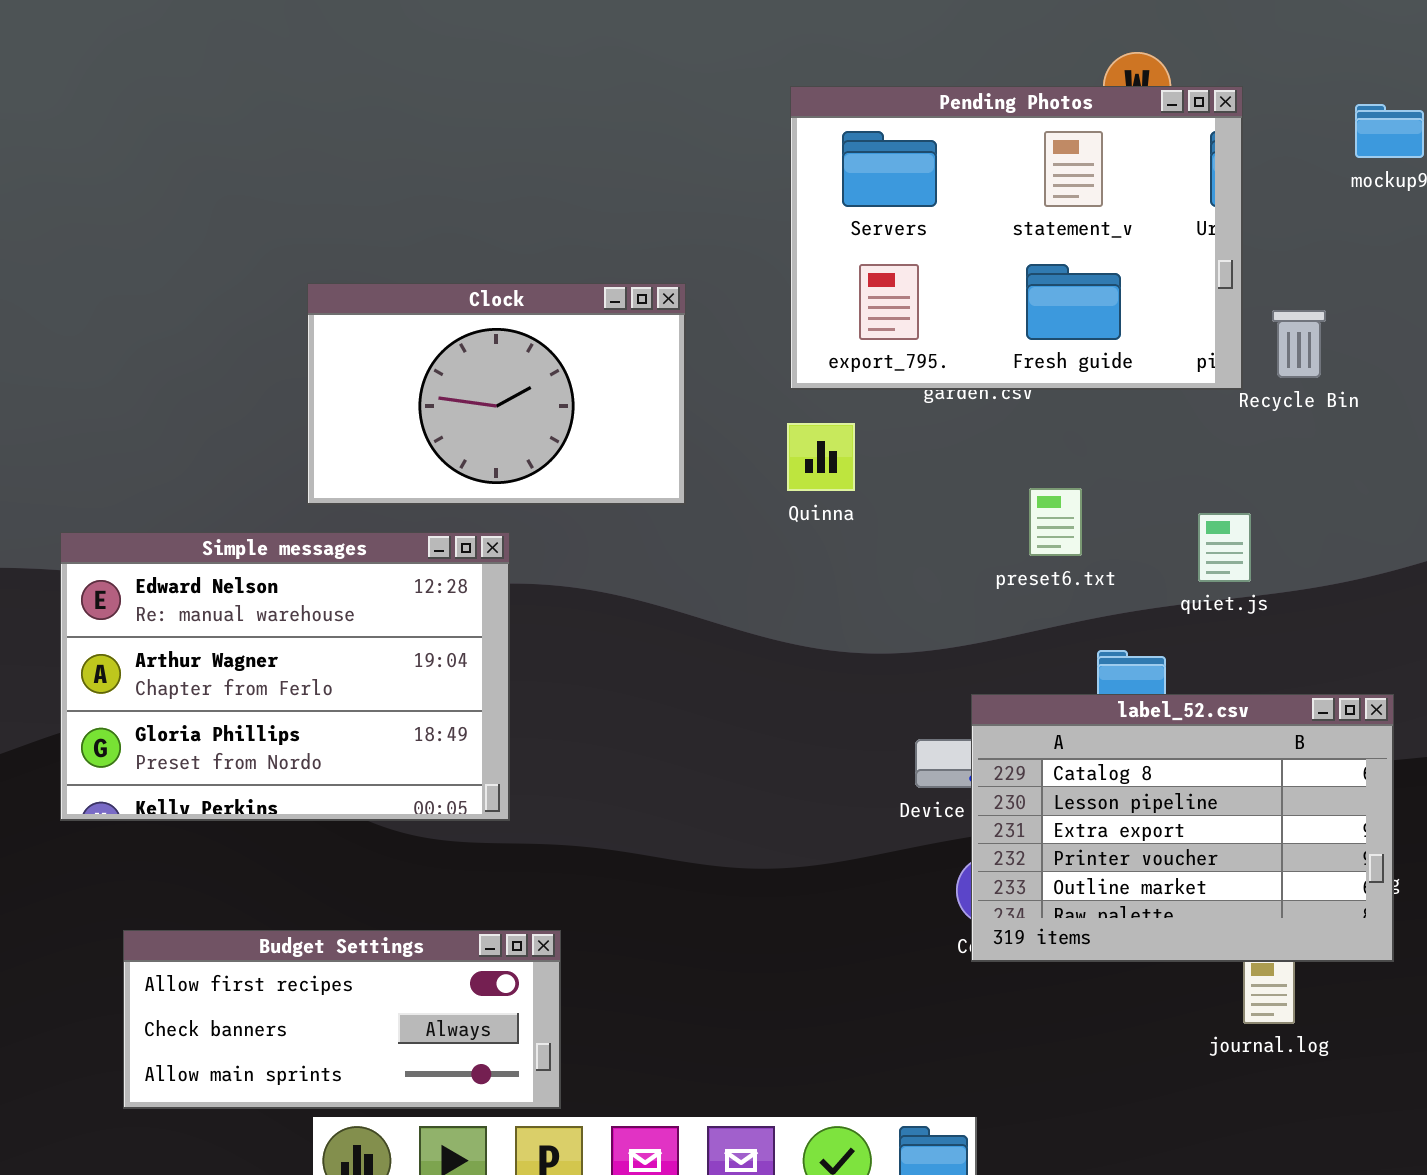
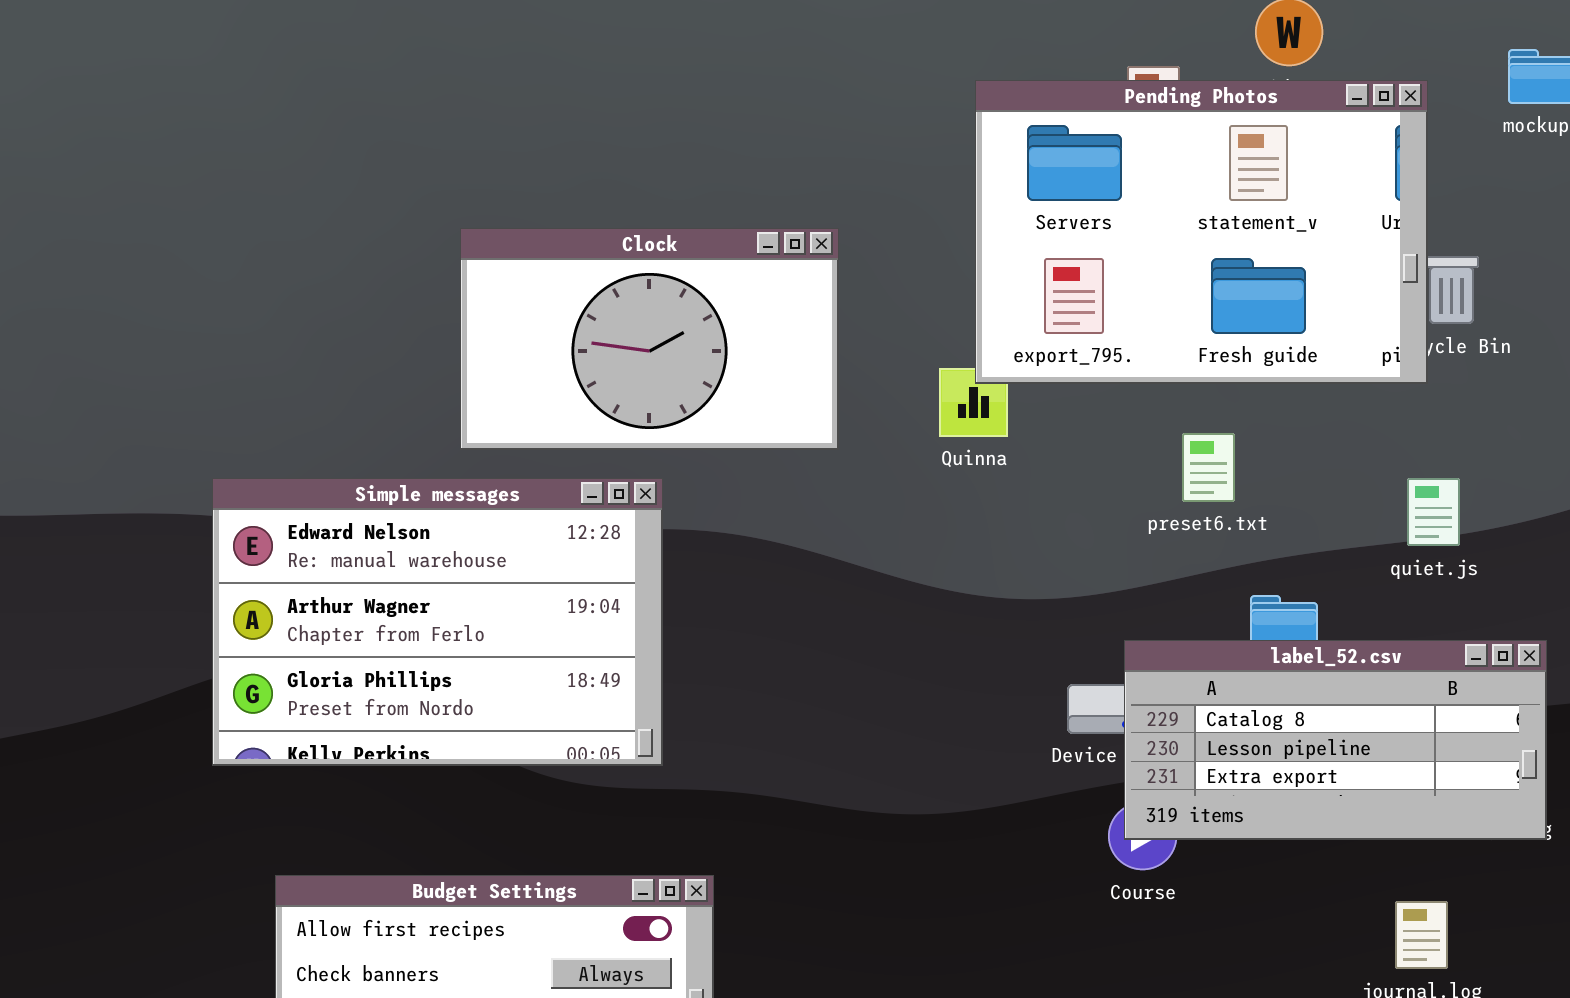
Pending Photos: [790,86,1243,390] -> [975,80,1428,384], moved
quiet.js: [1198,513,1251,582] -> [1407,478,1460,546], moved
label_52.csv: [971,694,1394,962] -> [1124,640,1547,840], resized

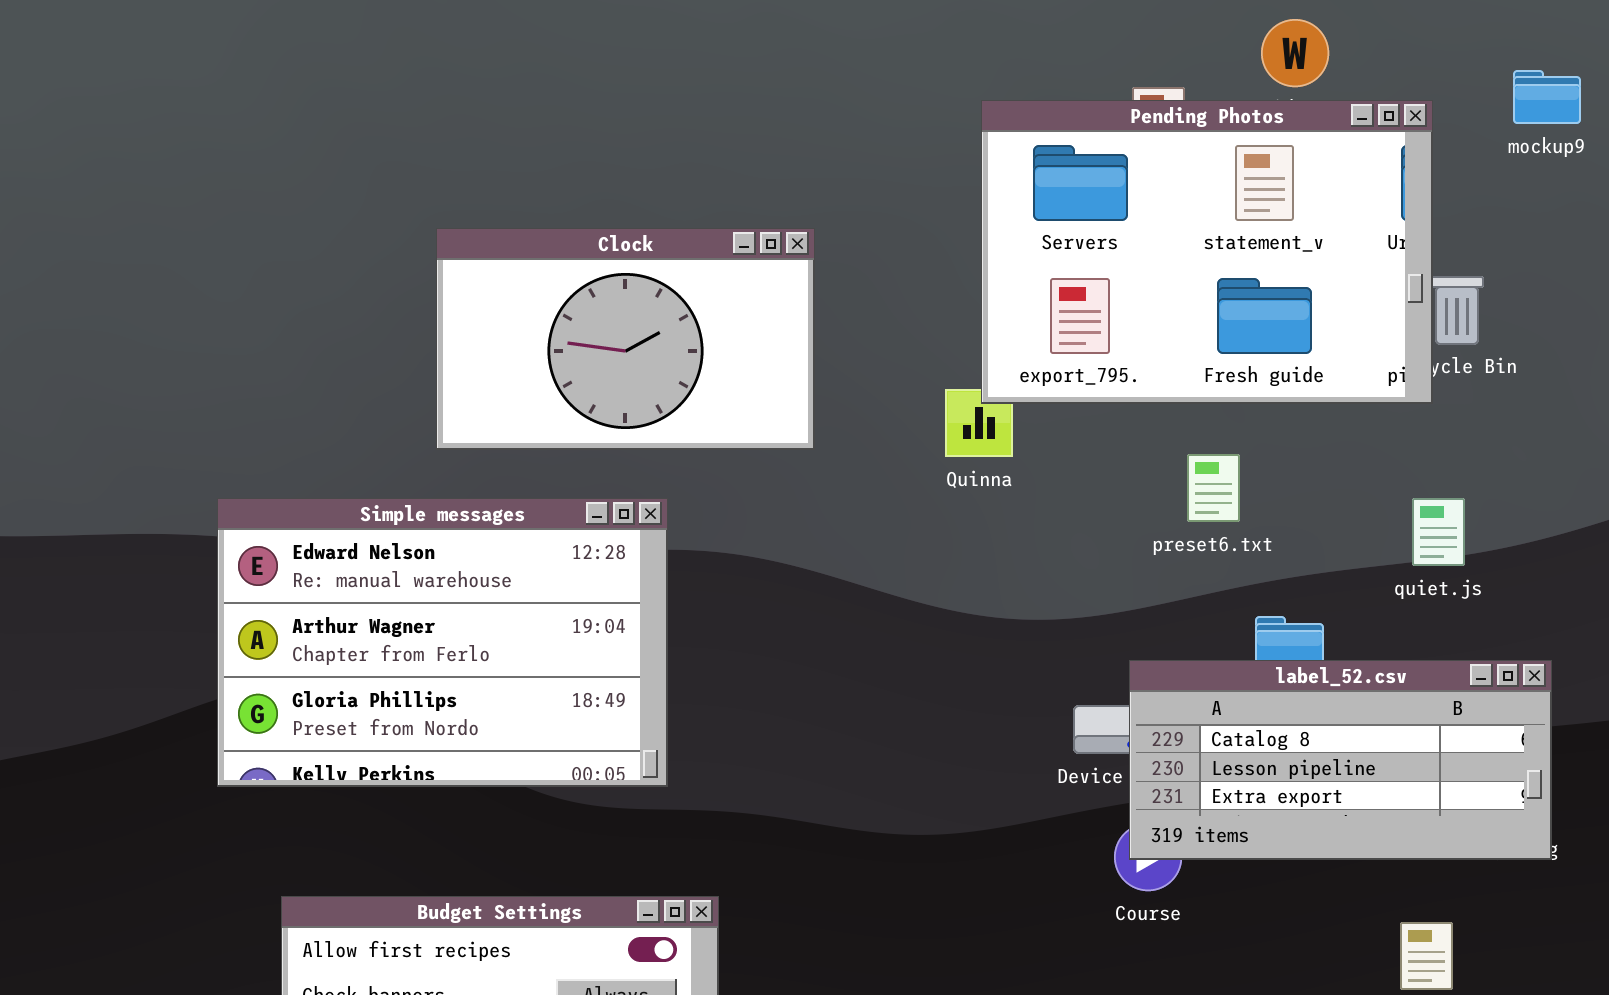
Clock: [460,228,839,450] -> [436,228,815,450], moved

